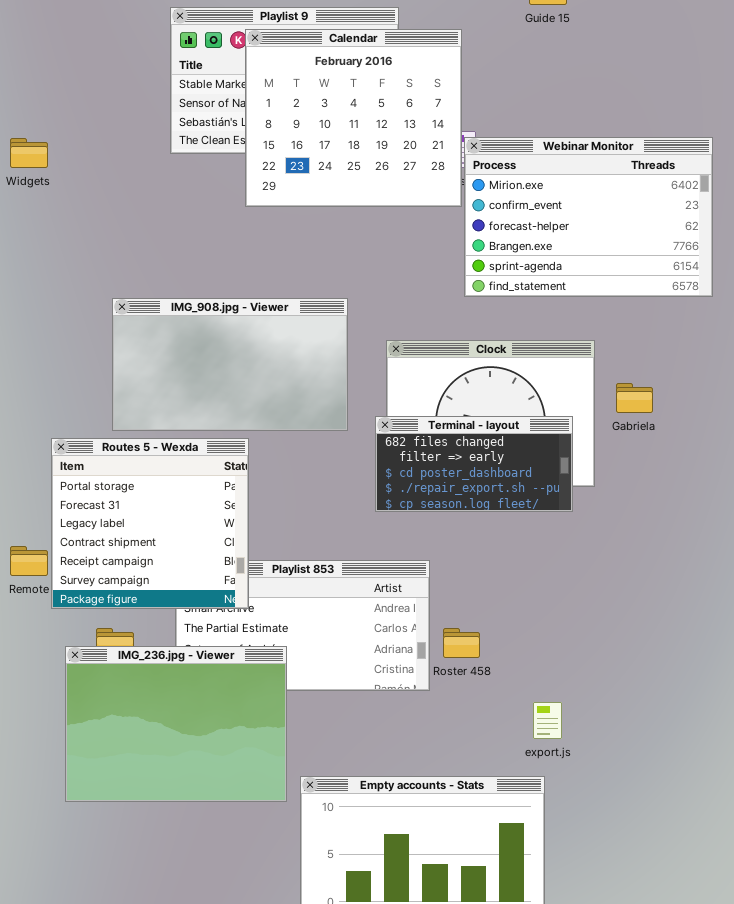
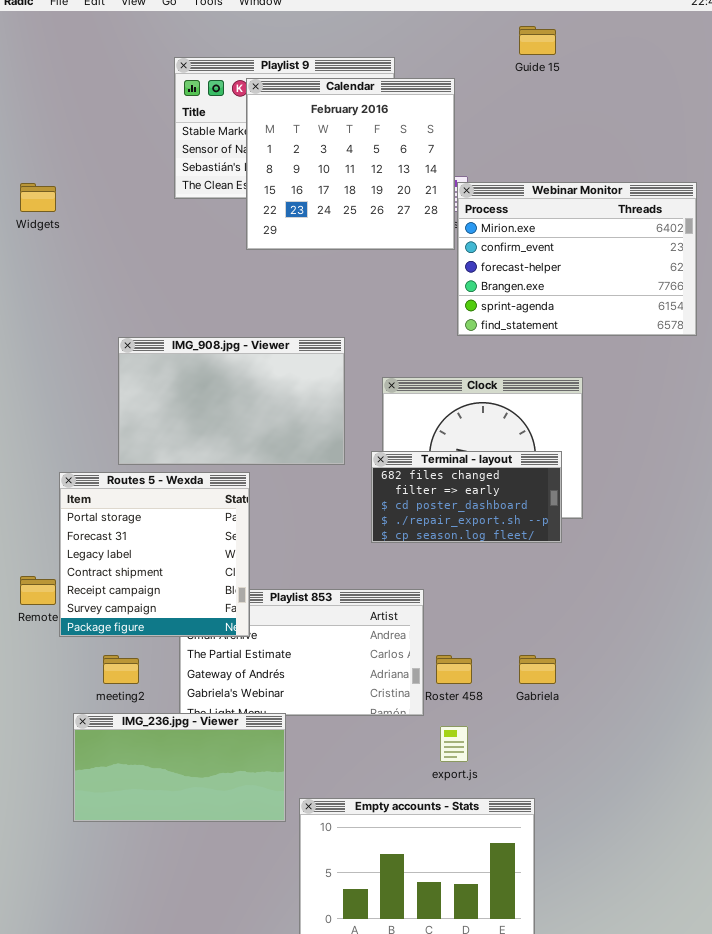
Gabriela: [616,383,653,413] -> [519,655,556,684], moved
IMG_236.jpg - Viewer: [65,646,287,802] -> [73,713,286,822], resized
export.js: [533,702,562,739] -> [440,726,468,762], moved

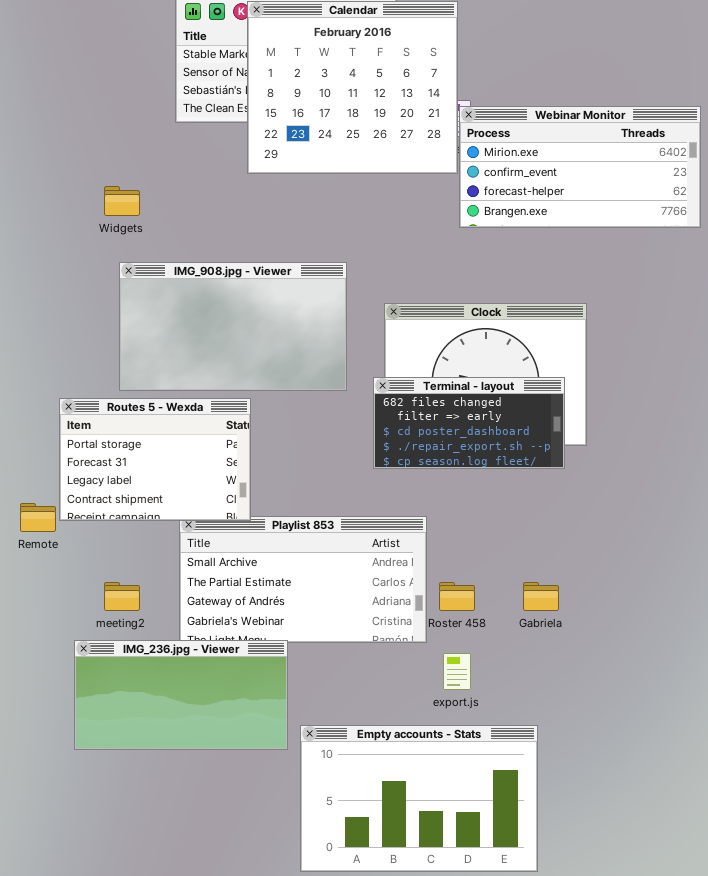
Webinar Monitor: [457,182,697,336] -> [459,106,701,228], resized
Widgets: [20,183,56,212] -> [104,186,140,216], moved
Routes 5 - Wexda: [59,472,250,637] -> [59,398,251,521], resized

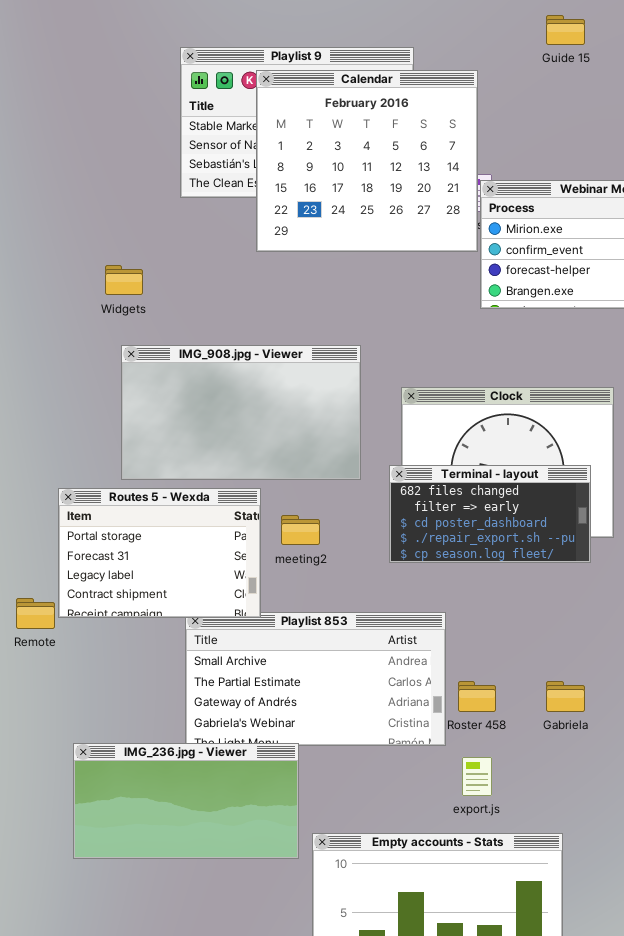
meeting2: [104,582,140,611] -> [281,515,320,545], moved

